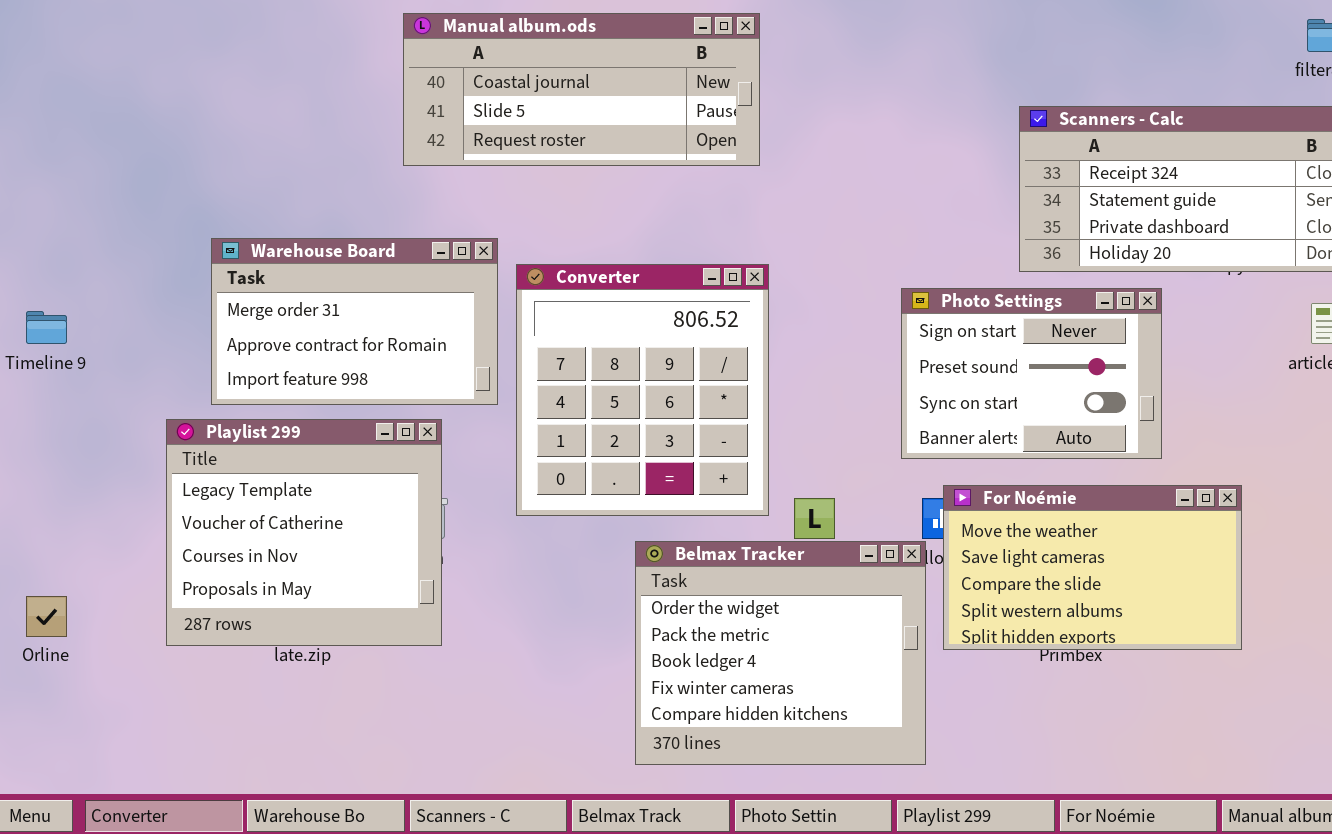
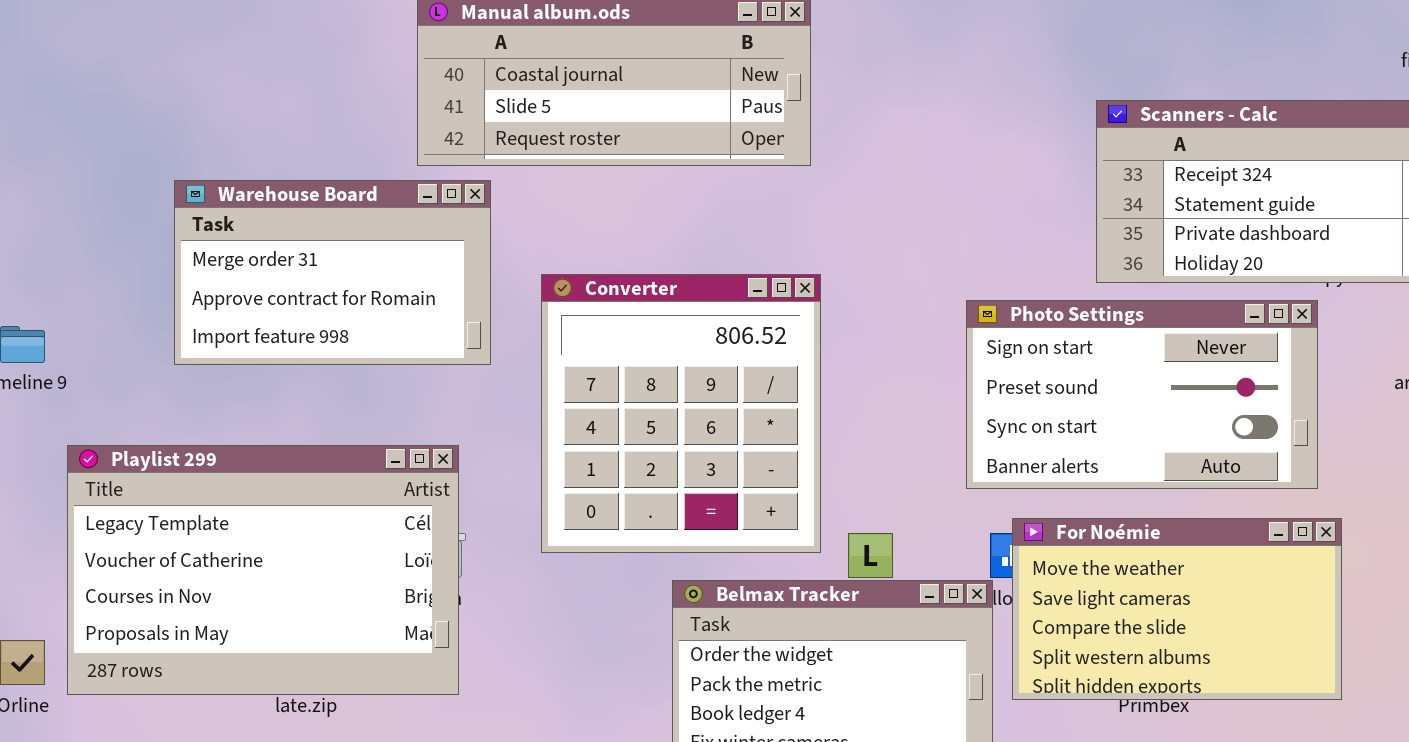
Warehouse Board: [211,238,498,405] -> [174,180,491,365], moved
Photo Settings: [901,288,1162,459] -> [966,300,1318,489], resized
Playlist 299: [166,419,442,646] -> [67,445,459,695], resized

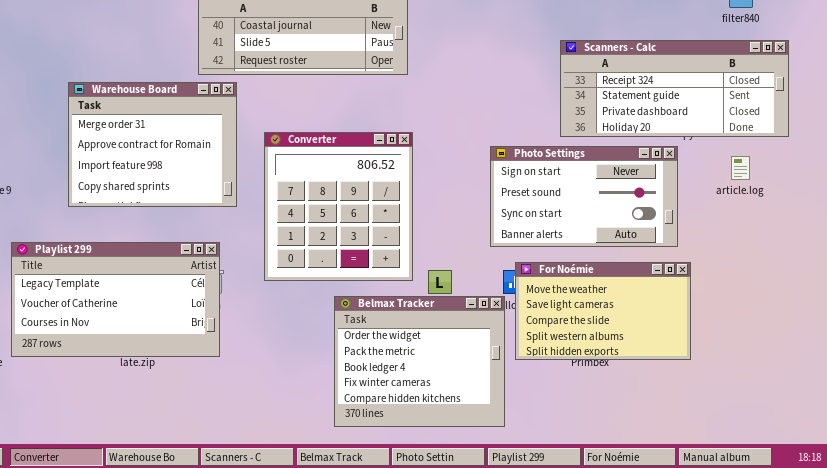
Warehouse Board: [174,180,491,365] -> [68,82,237,207], resized
Playlist 299: [67,445,459,695] -> [11,242,220,357], resized

